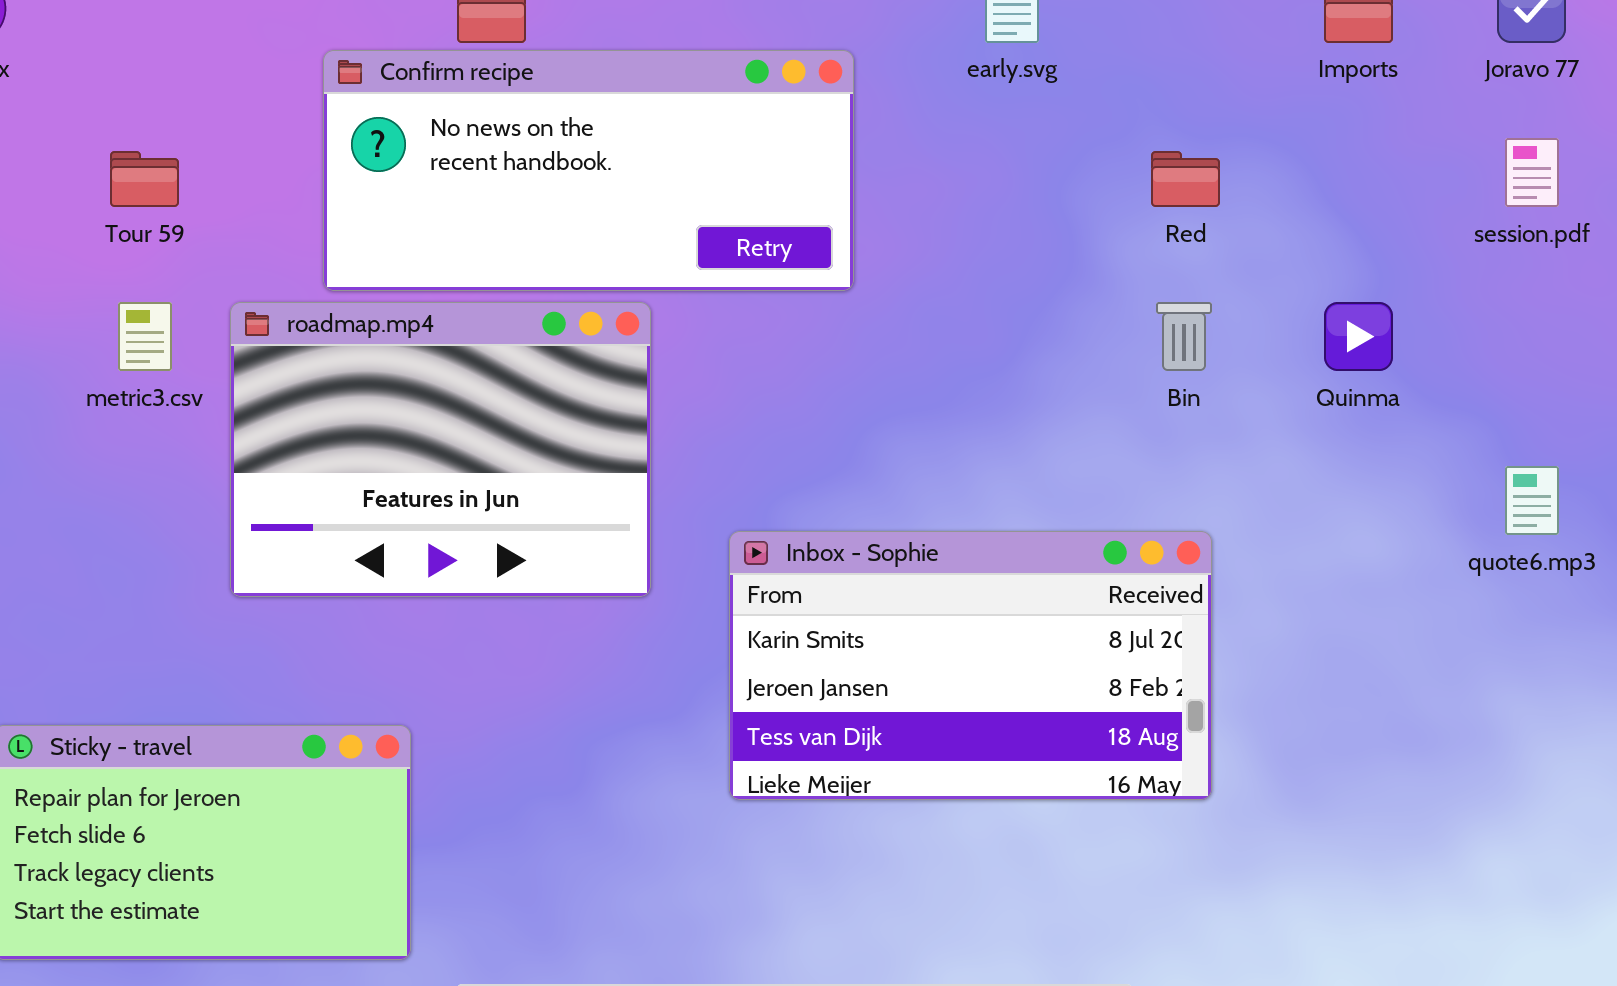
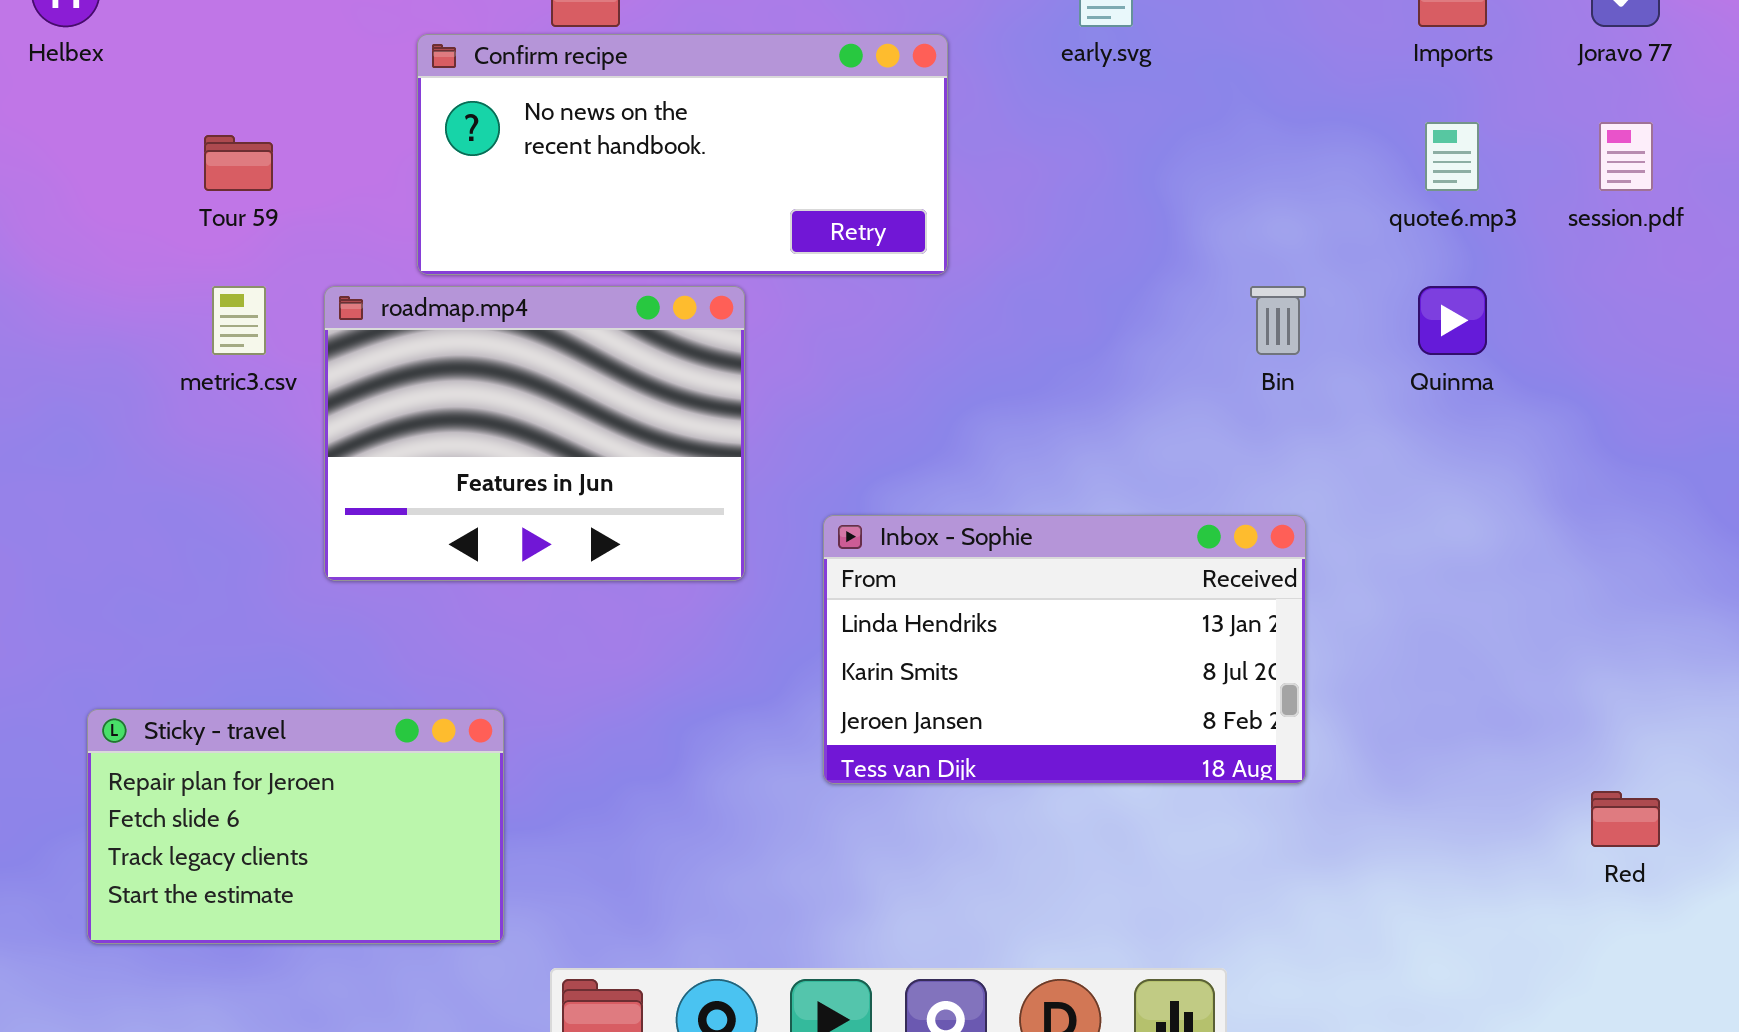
Red: [1151,151,1220,207] -> [1591,791,1660,847], moved
quote6.mp3: [1505,466,1559,535] -> [1425,122,1479,191], moved
Inbox - Sophie: [729,531,1212,800] -> [823,515,1306,784], scrolled up 1 row

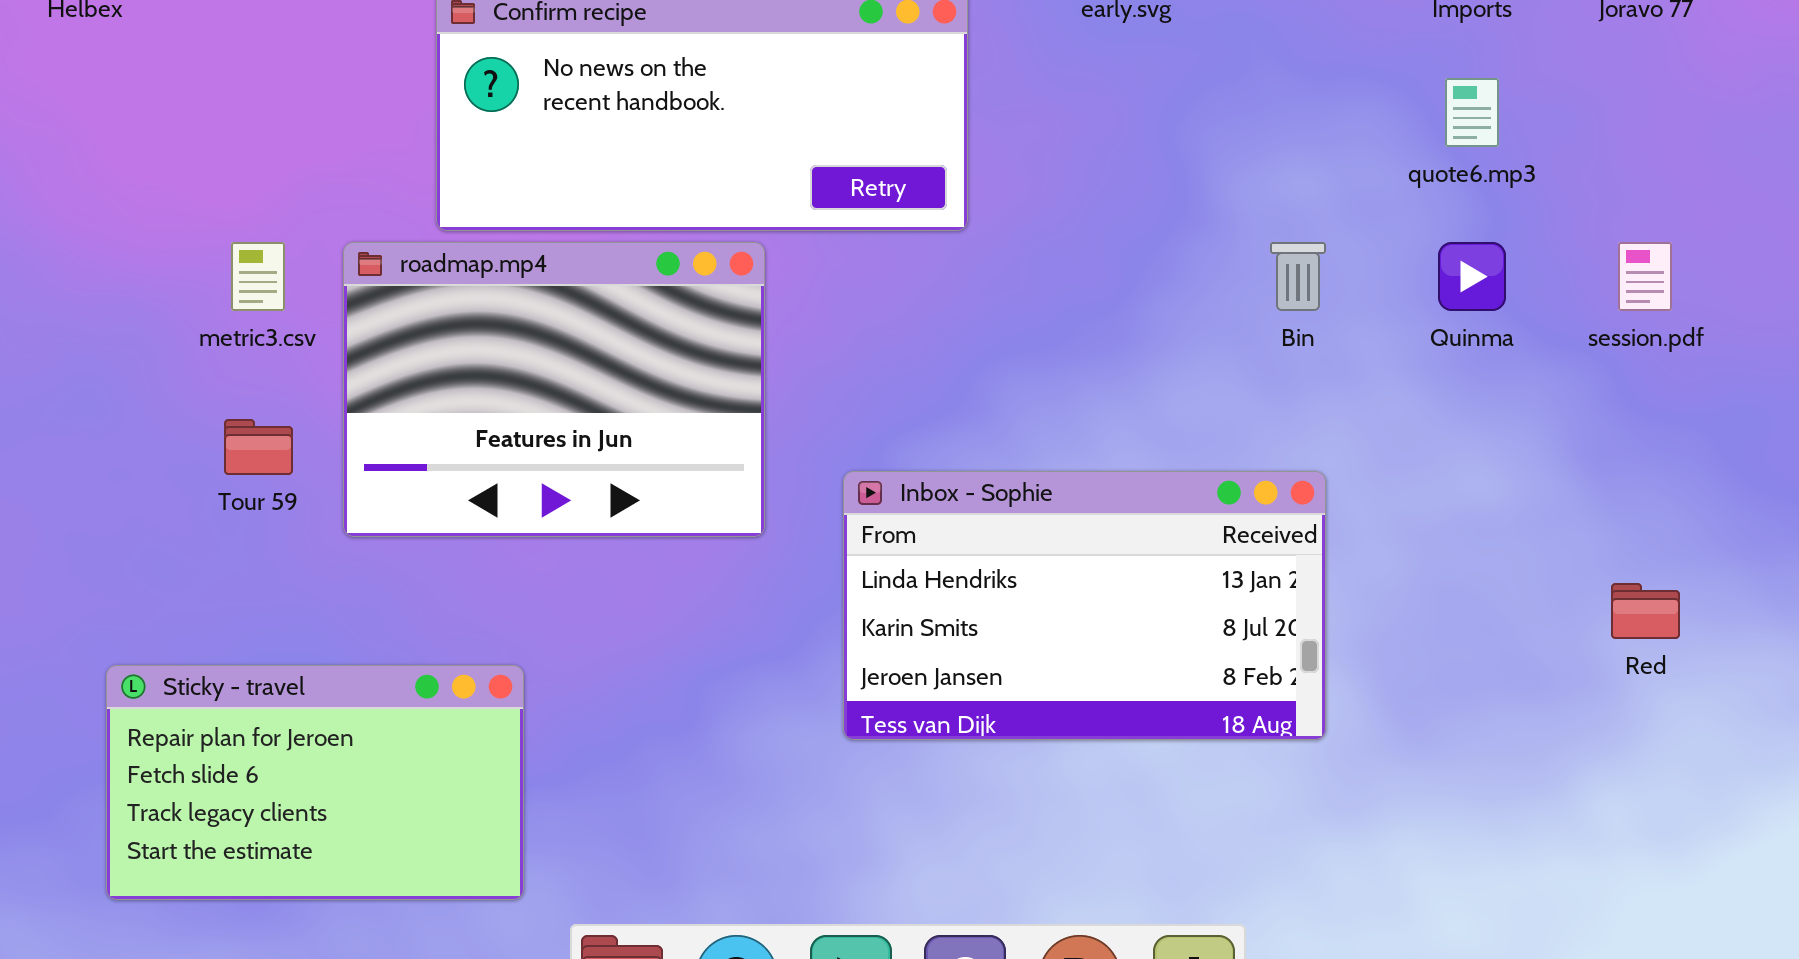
session.pdf: [1599,122,1653,191] -> [1618,242,1672,311], moved
Tour 59: [204,135,273,191] -> [224,419,293,475], moved
Red: [1591,791,1660,847] -> [1611,583,1680,639], moved

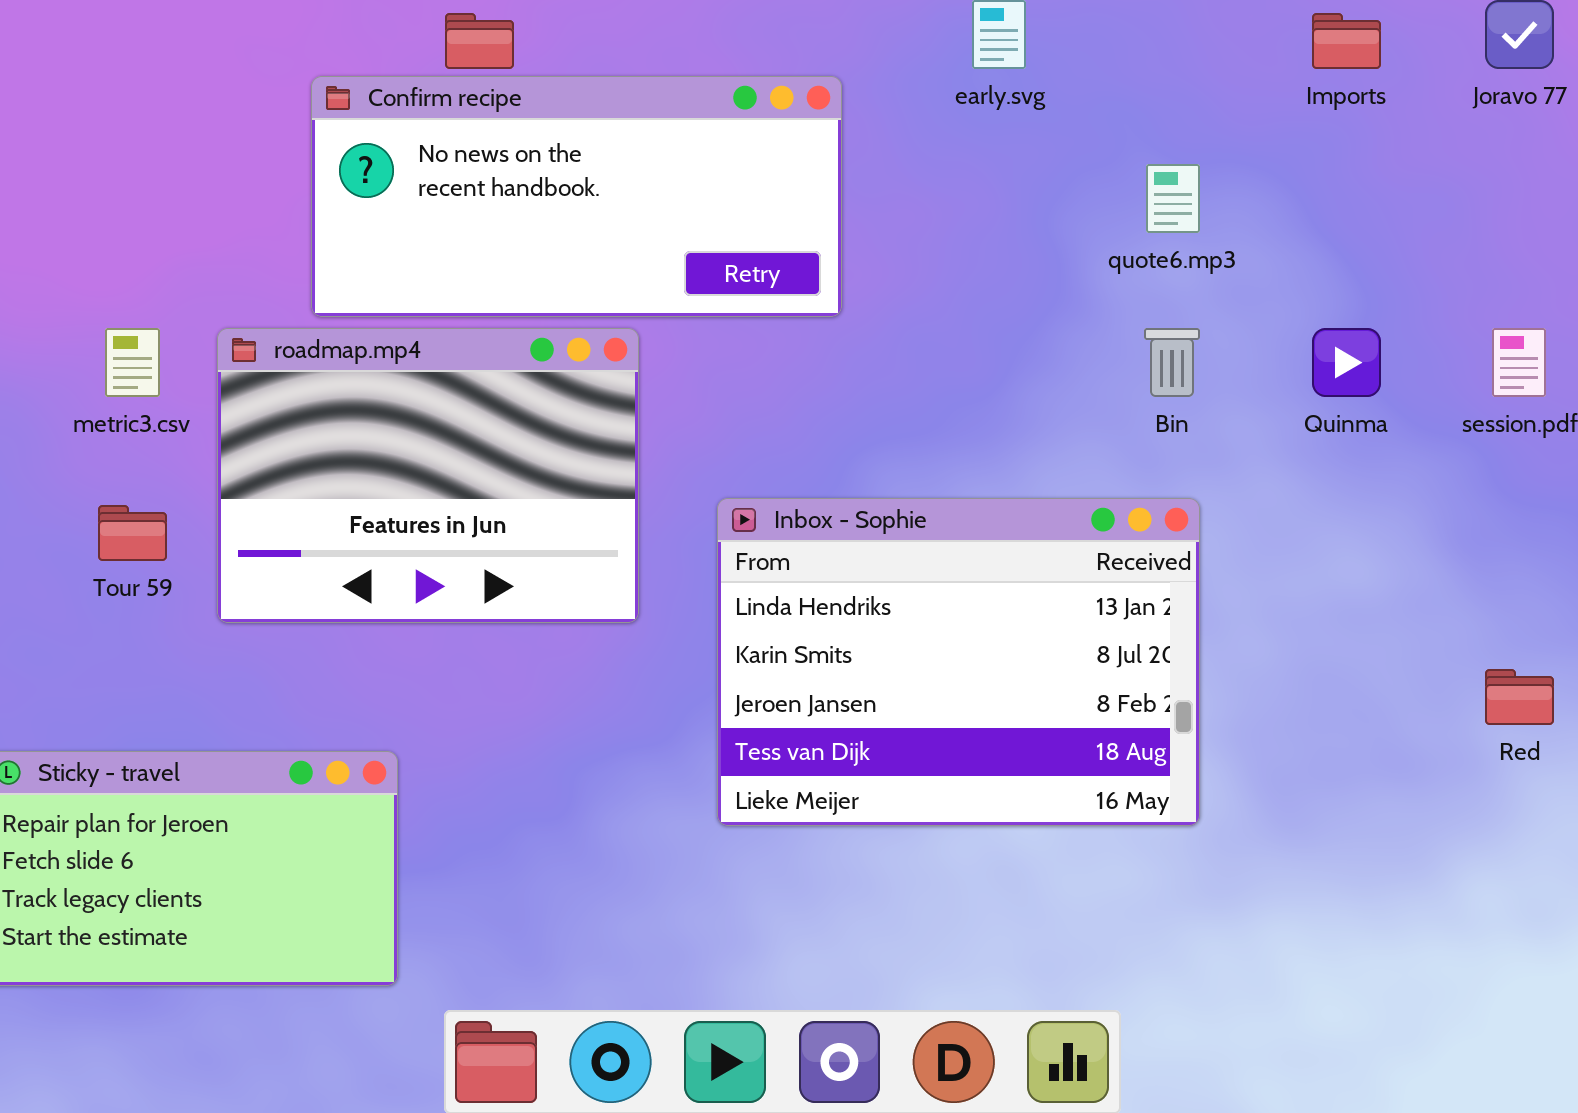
quote6.mp3: [1445,78,1499,147] -> [1146,164,1200,233], moved
Inbox - Sophie: [843,471,1326,740] -> [717,498,1200,826], resized

